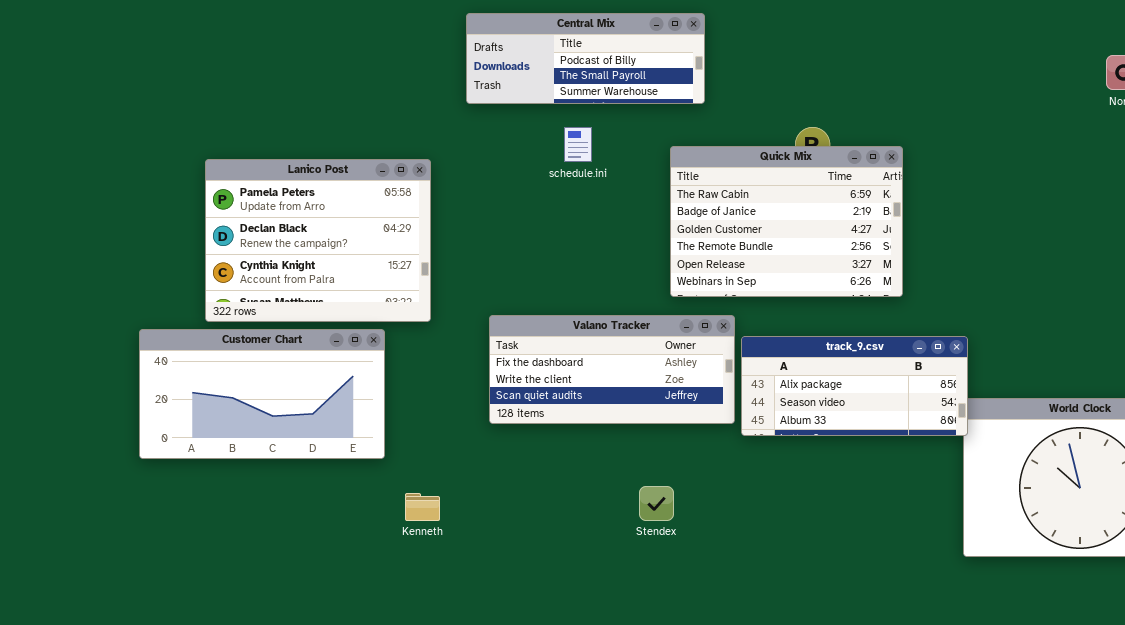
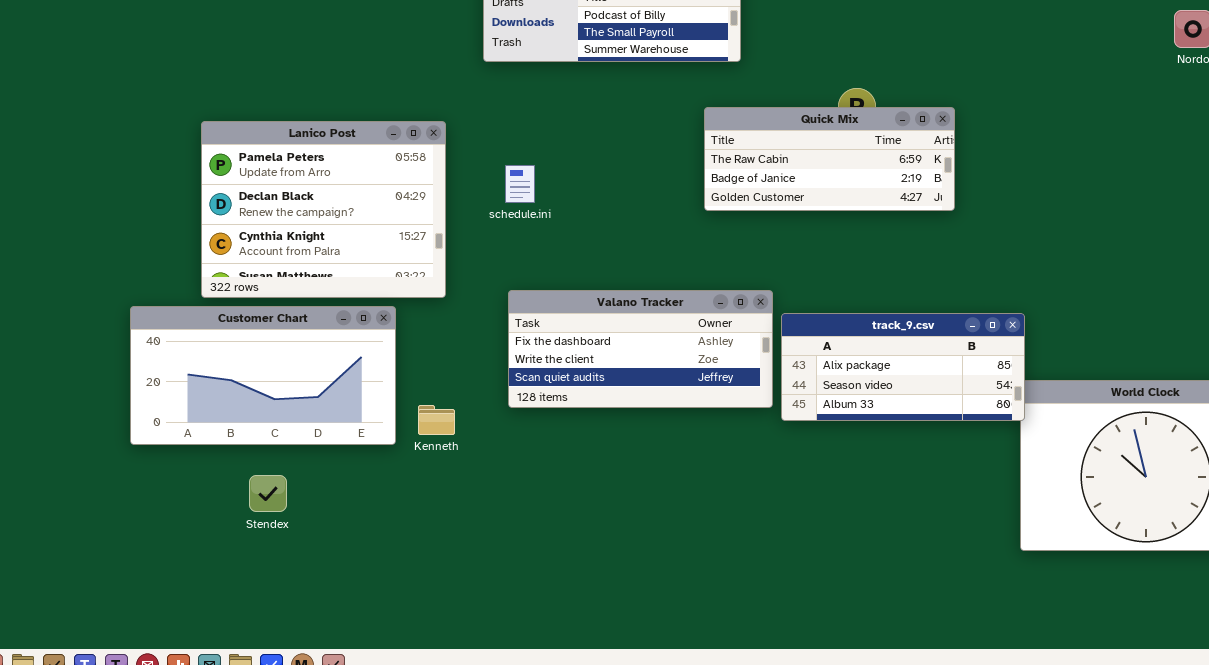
schedule.ini: [564,127,592,162] -> [505,165,535,203], moved
Quick Mix: [670,146,903,297] -> [704,107,955,211], resized
Stendex: [639,486,674,521] -> [249,475,287,512], moved
Kenneth: [405,493,440,521] -> [418,405,455,435], moved

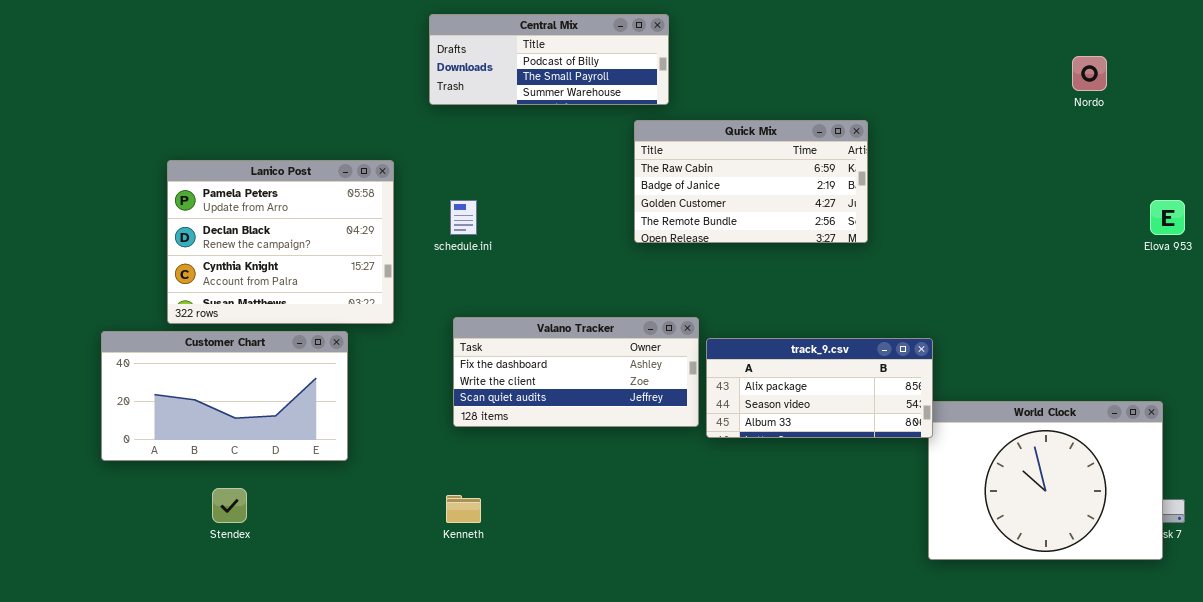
Quick Mix: [704,107,955,211] -> [634,120,868,243], resized
Kenneth: [418,405,455,435] -> [446,495,481,523], moved

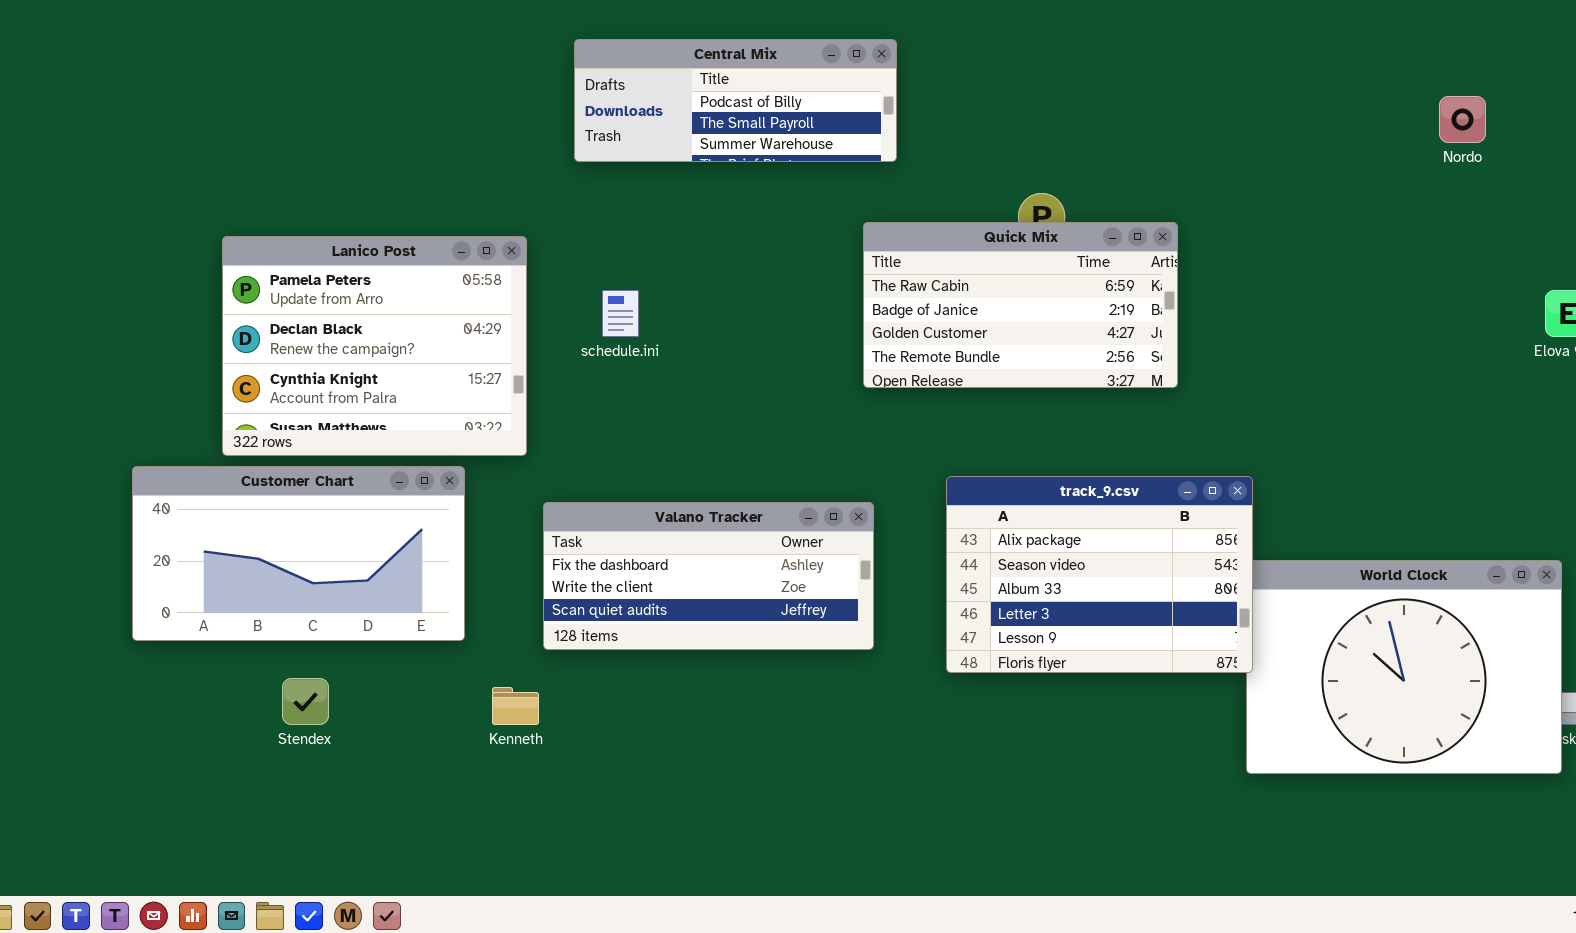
Quick Mix: [634,120,868,243] -> [863,222,1178,388], moved
Valano Tracker: [453,317,699,427] -> [543,502,874,650], moved
track_9.csv: [706,338,933,438] -> [946,476,1253,673], resized
Kenneth: [446,495,481,523] -> [492,687,539,725], moved

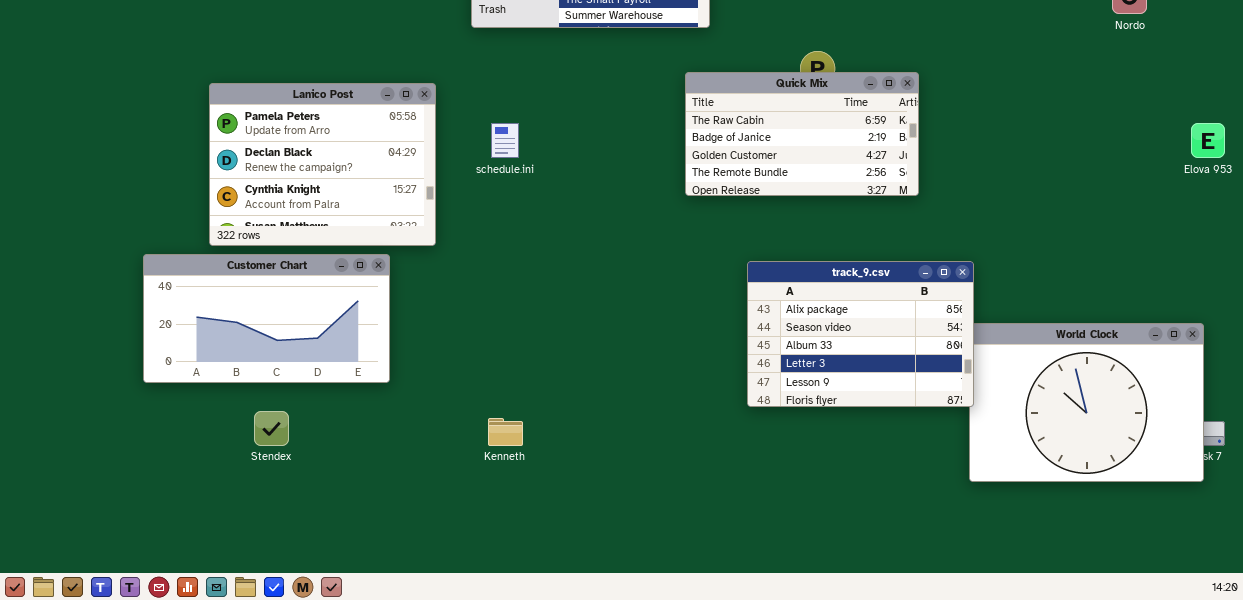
Valano Tracker: [543,502,874,650] -> none, closed
Kenneth: [492,687,539,725] -> [488,418,523,446], moved

